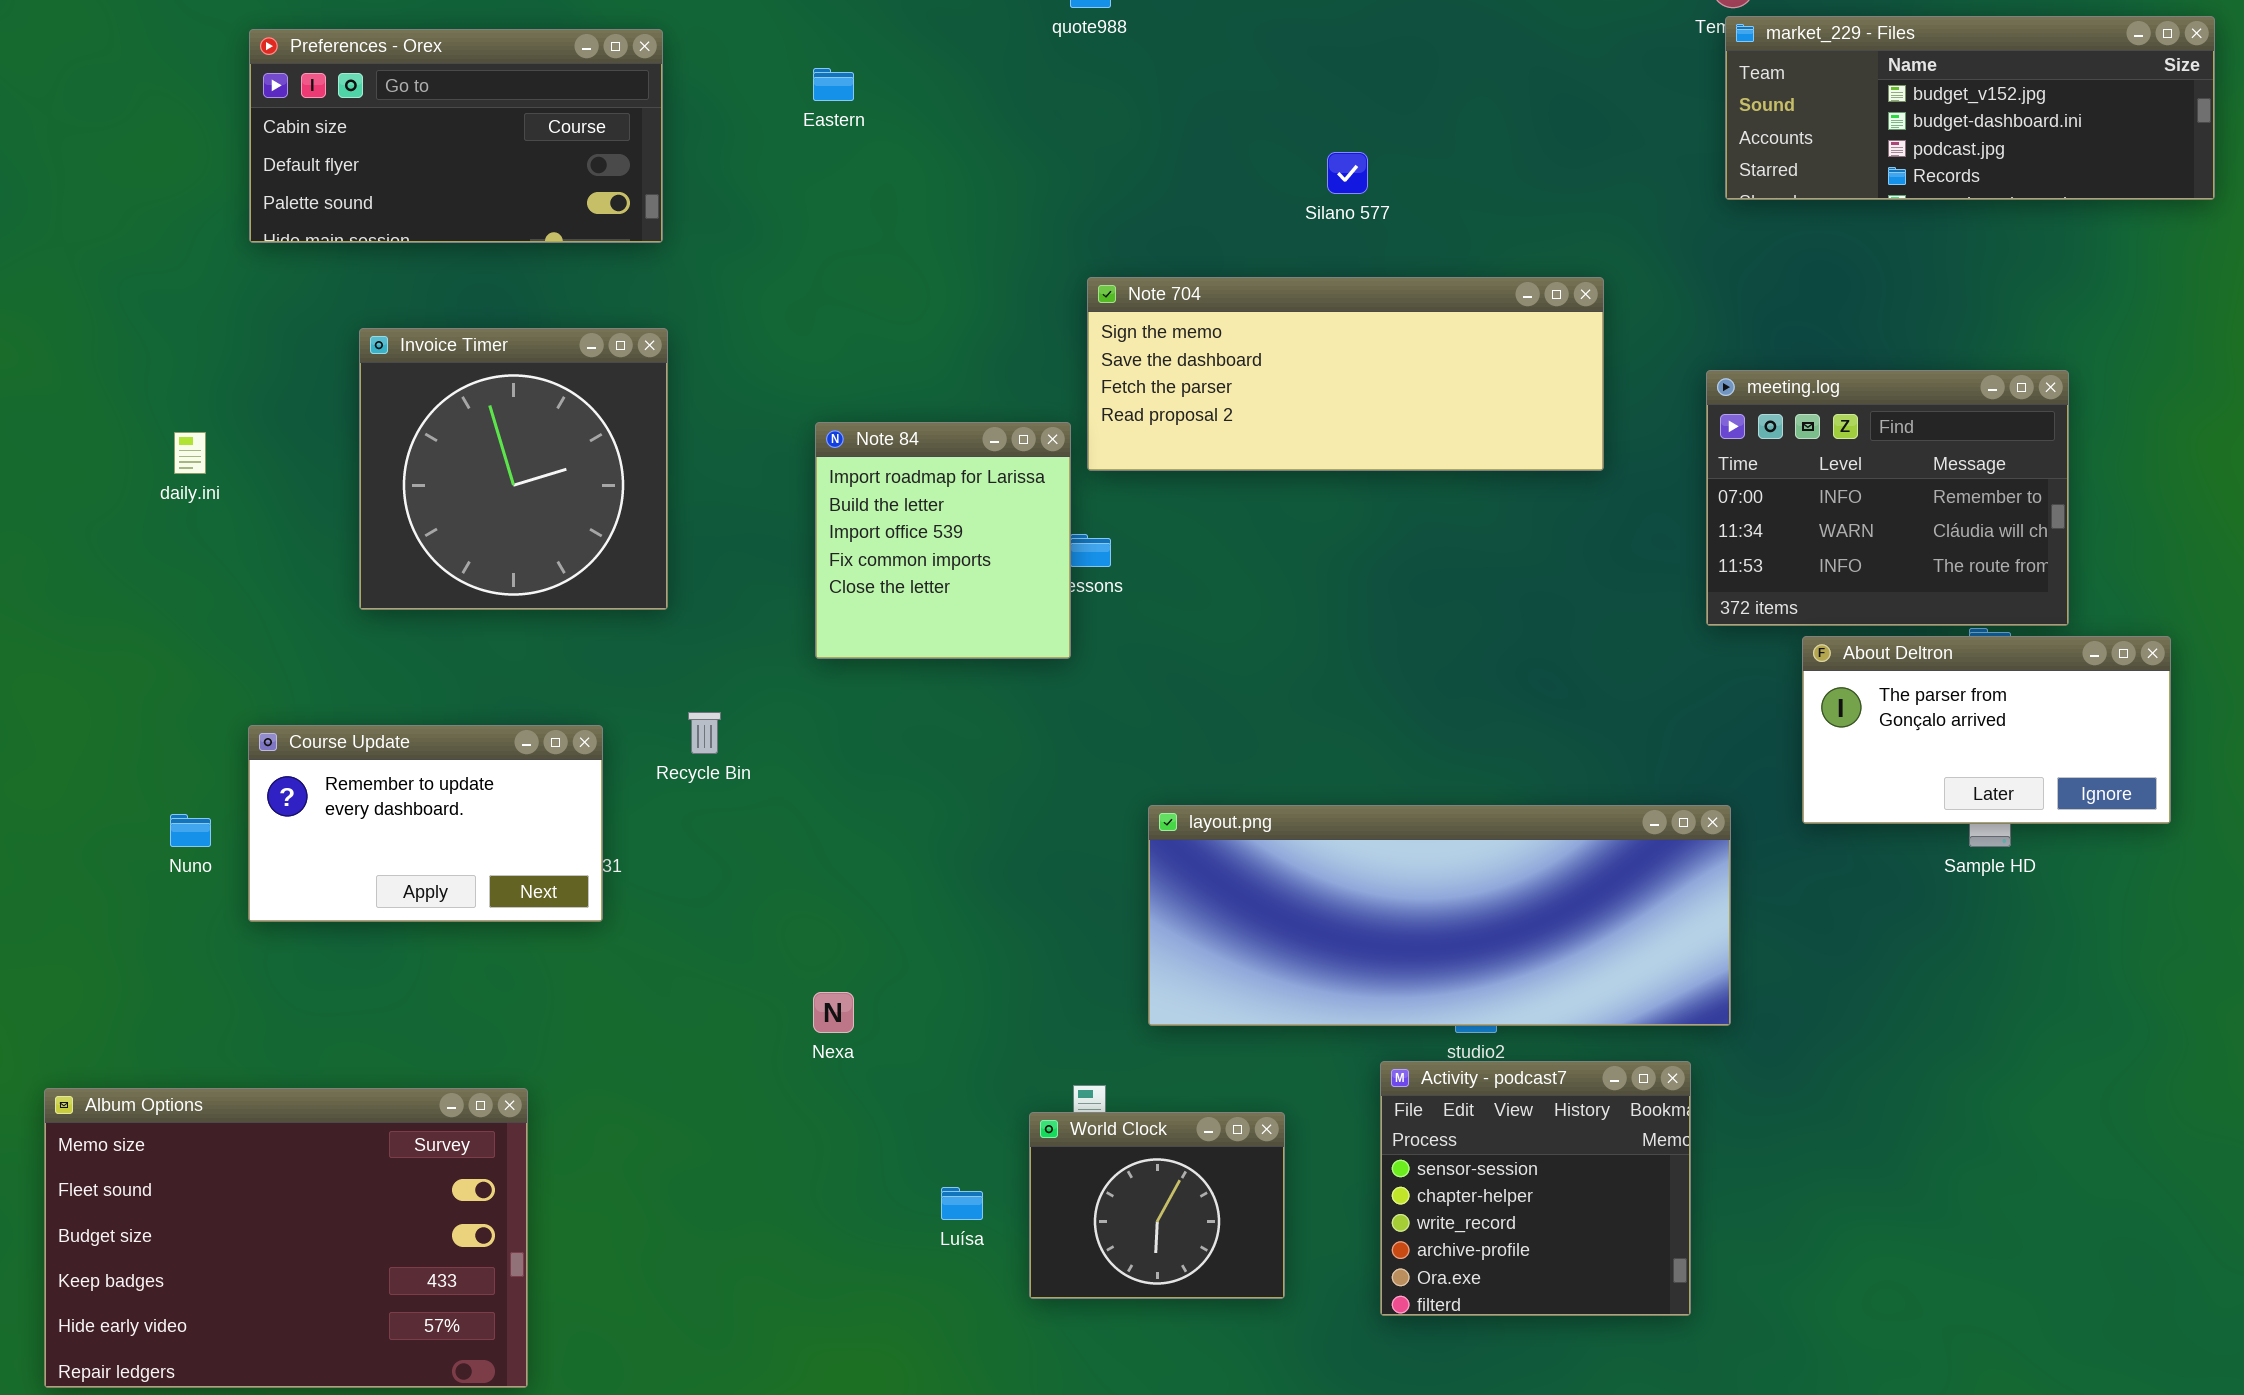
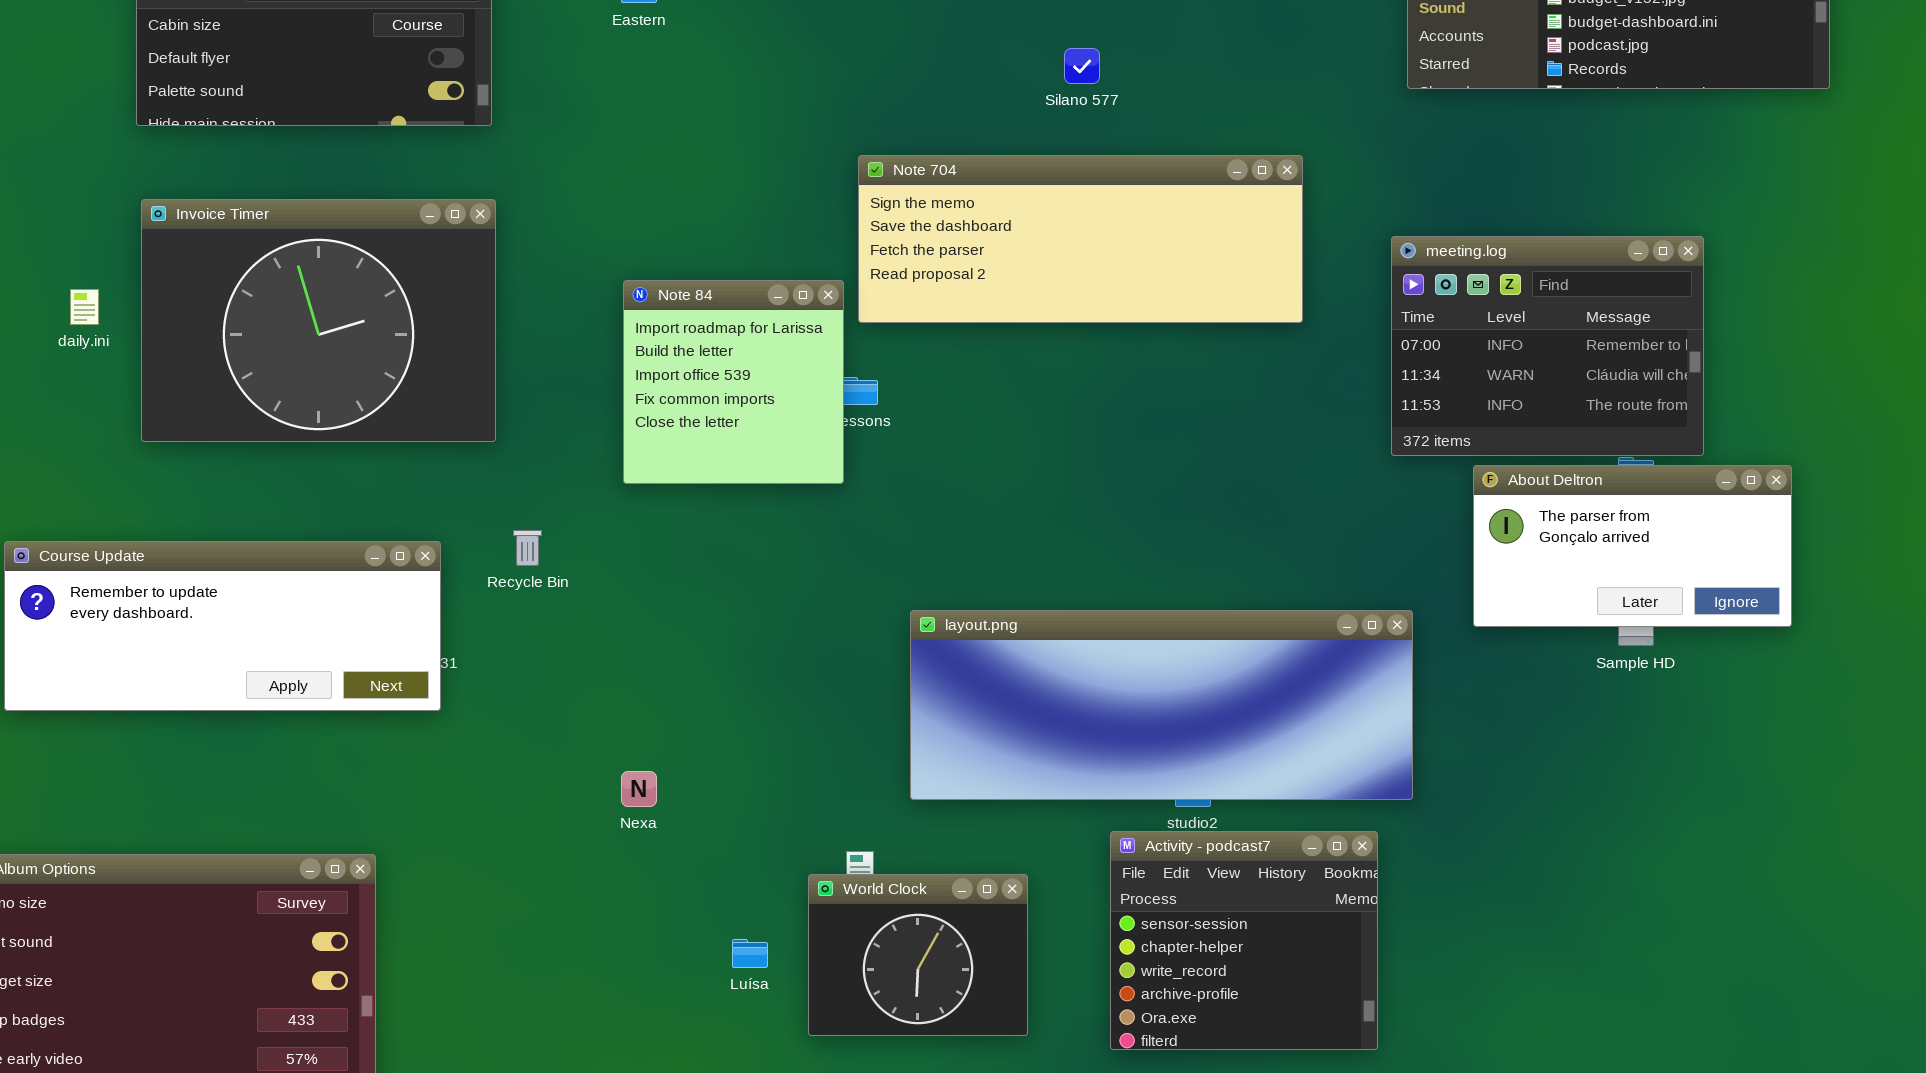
Invoice Timer: [359,328,668,610] -> [141,199,496,442], resized
Course Update: [248,725,603,922] -> [4,541,441,711], resized

